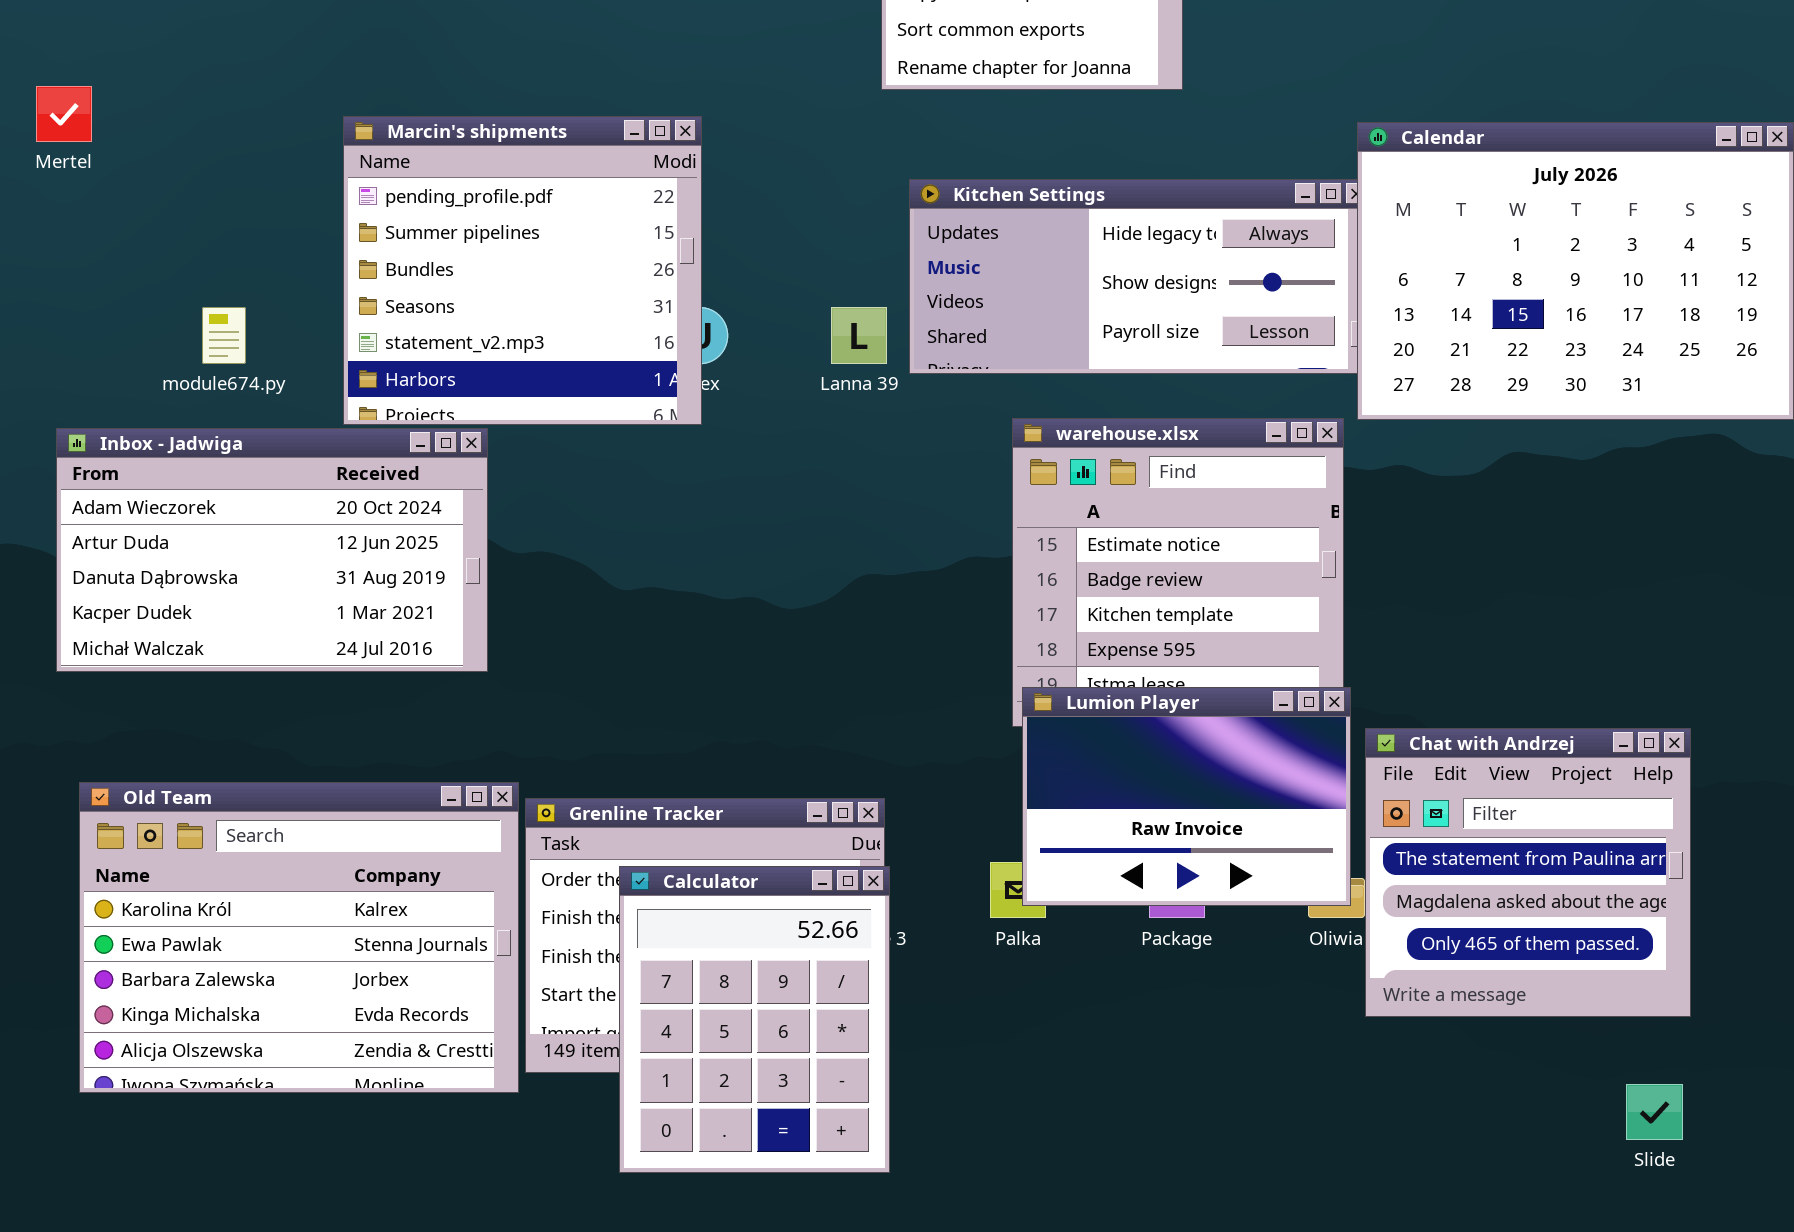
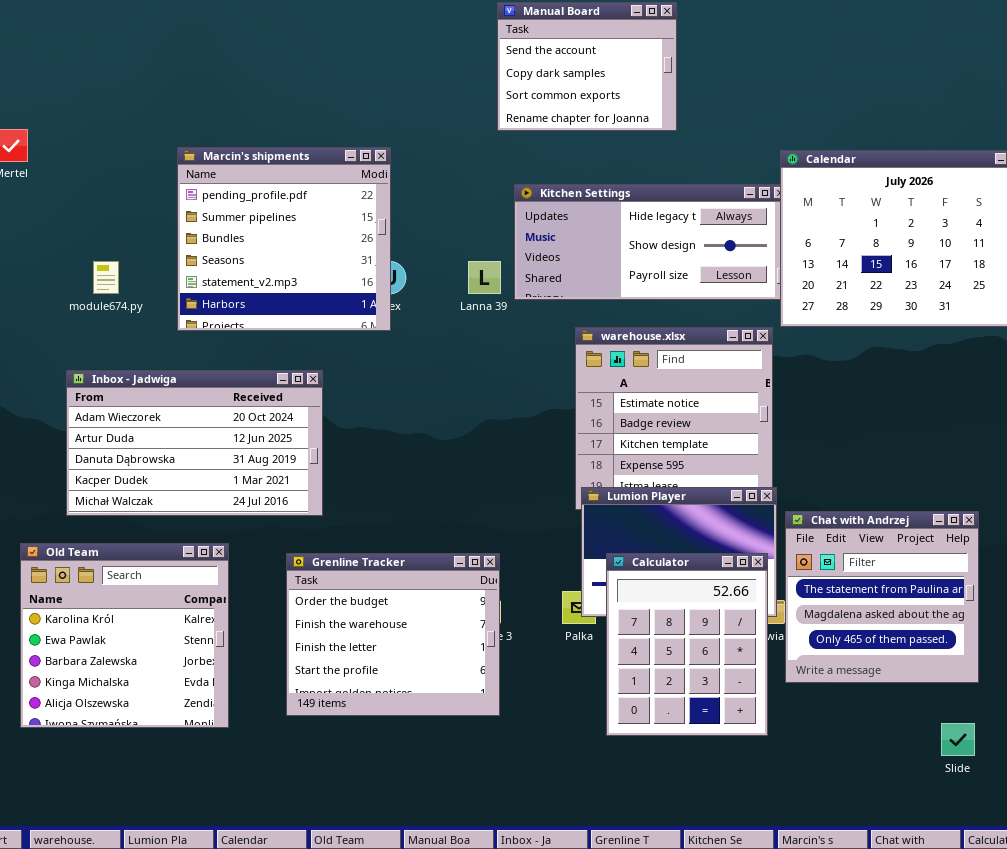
Inbox - Jadwiga: [56,428,488,672] -> [66,370,323,516], moved
Old Team: [79,782,519,1093] -> [20,543,229,728], resized
Calculator: [619,866,890,1173] -> [606,553,768,736], moved

